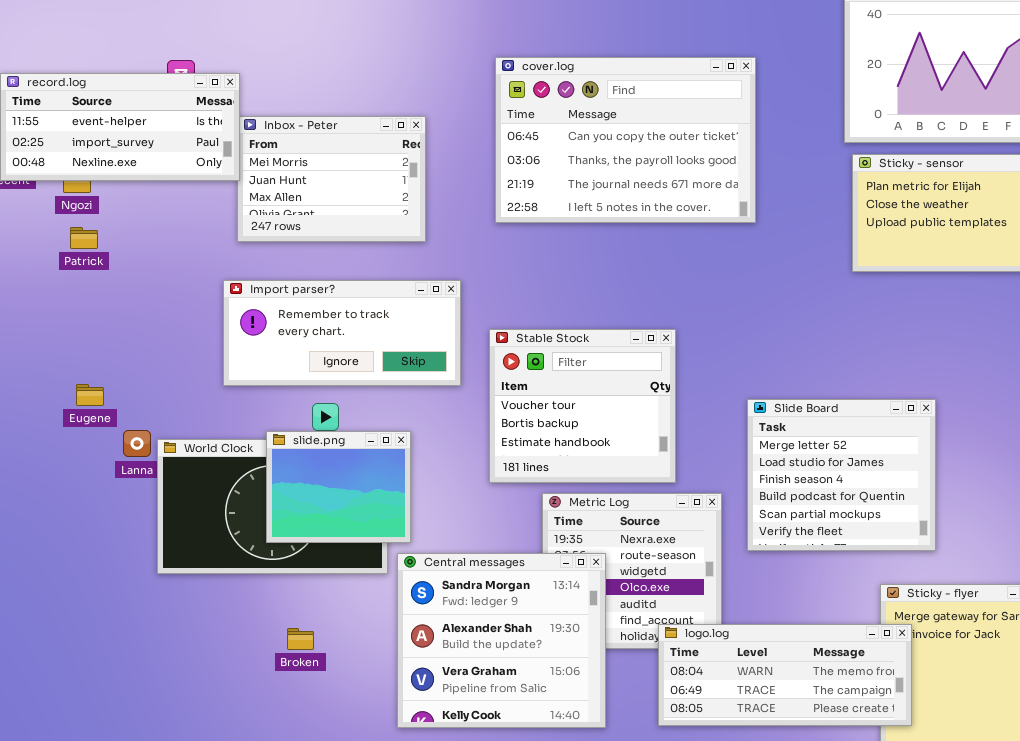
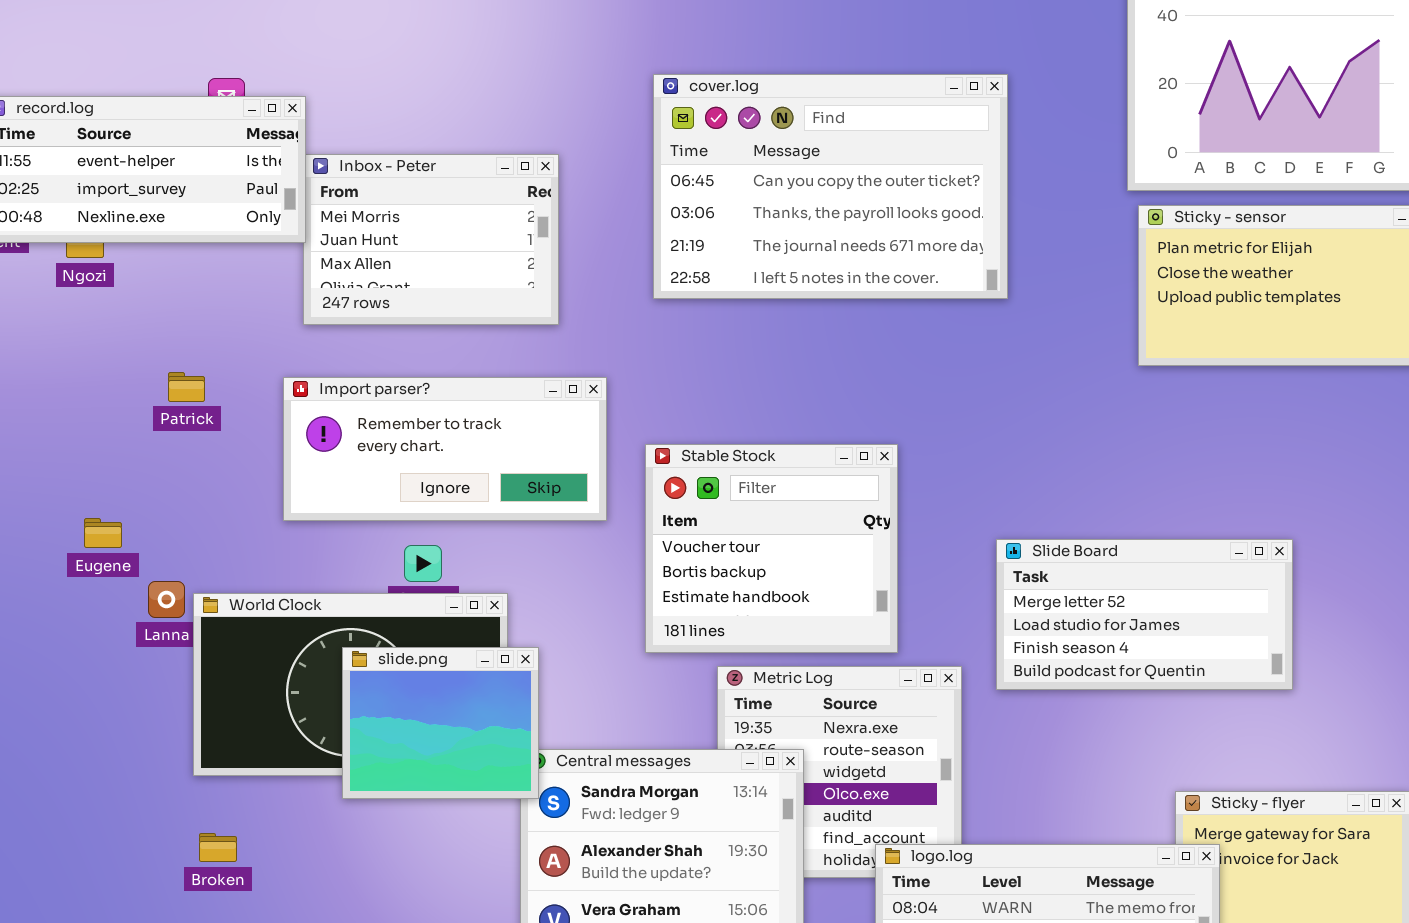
Patrick: [70,227,98,249] -> [168,372,205,402], moved
Slide Board: [747,399,936,551] -> [996,539,1293,690], resized
slide.png: [266,431,411,543] -> [342,647,539,799], moved
Broken: [287,628,314,650] -> [199,833,237,862], moved

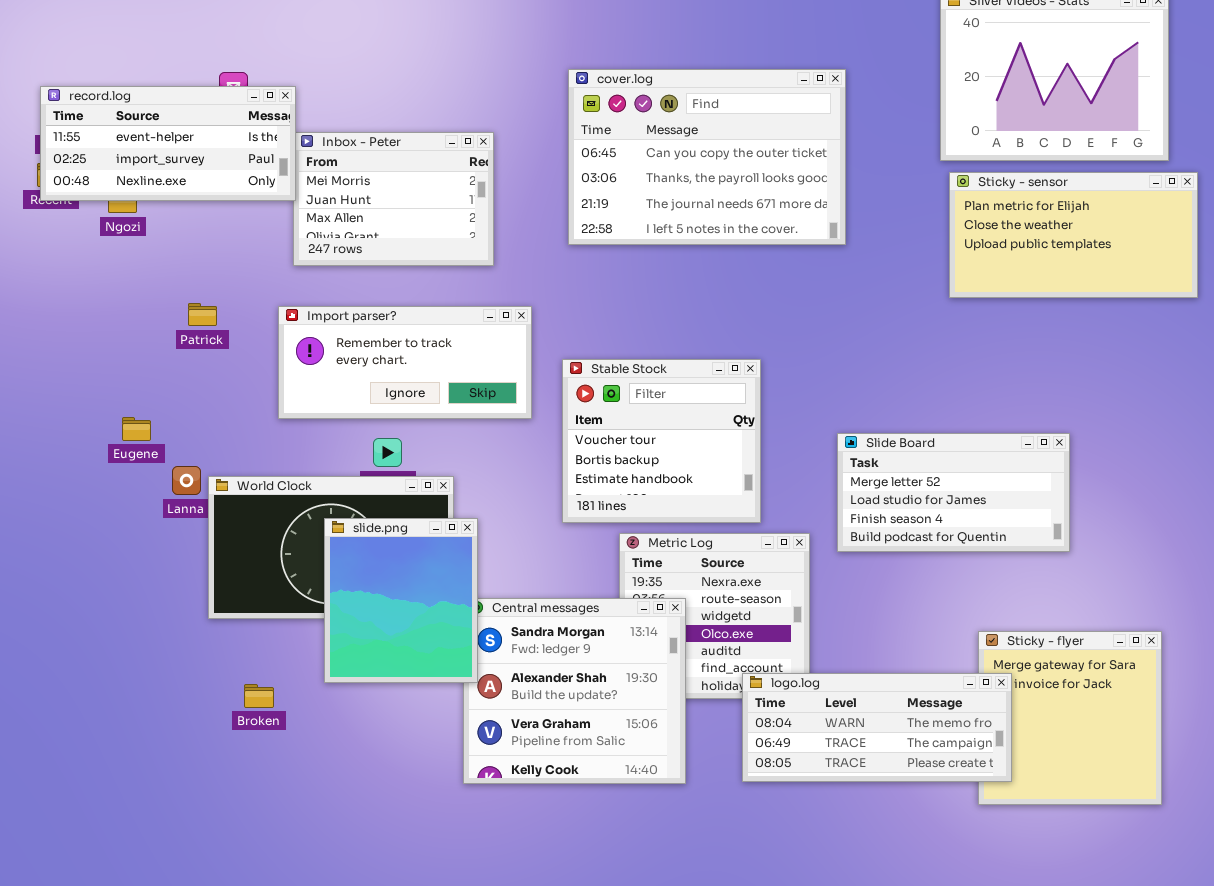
slide.png: [342,647,539,799] -> [324,518,478,683], resized
Broken: [199,833,237,862] -> [244,684,274,708], moved

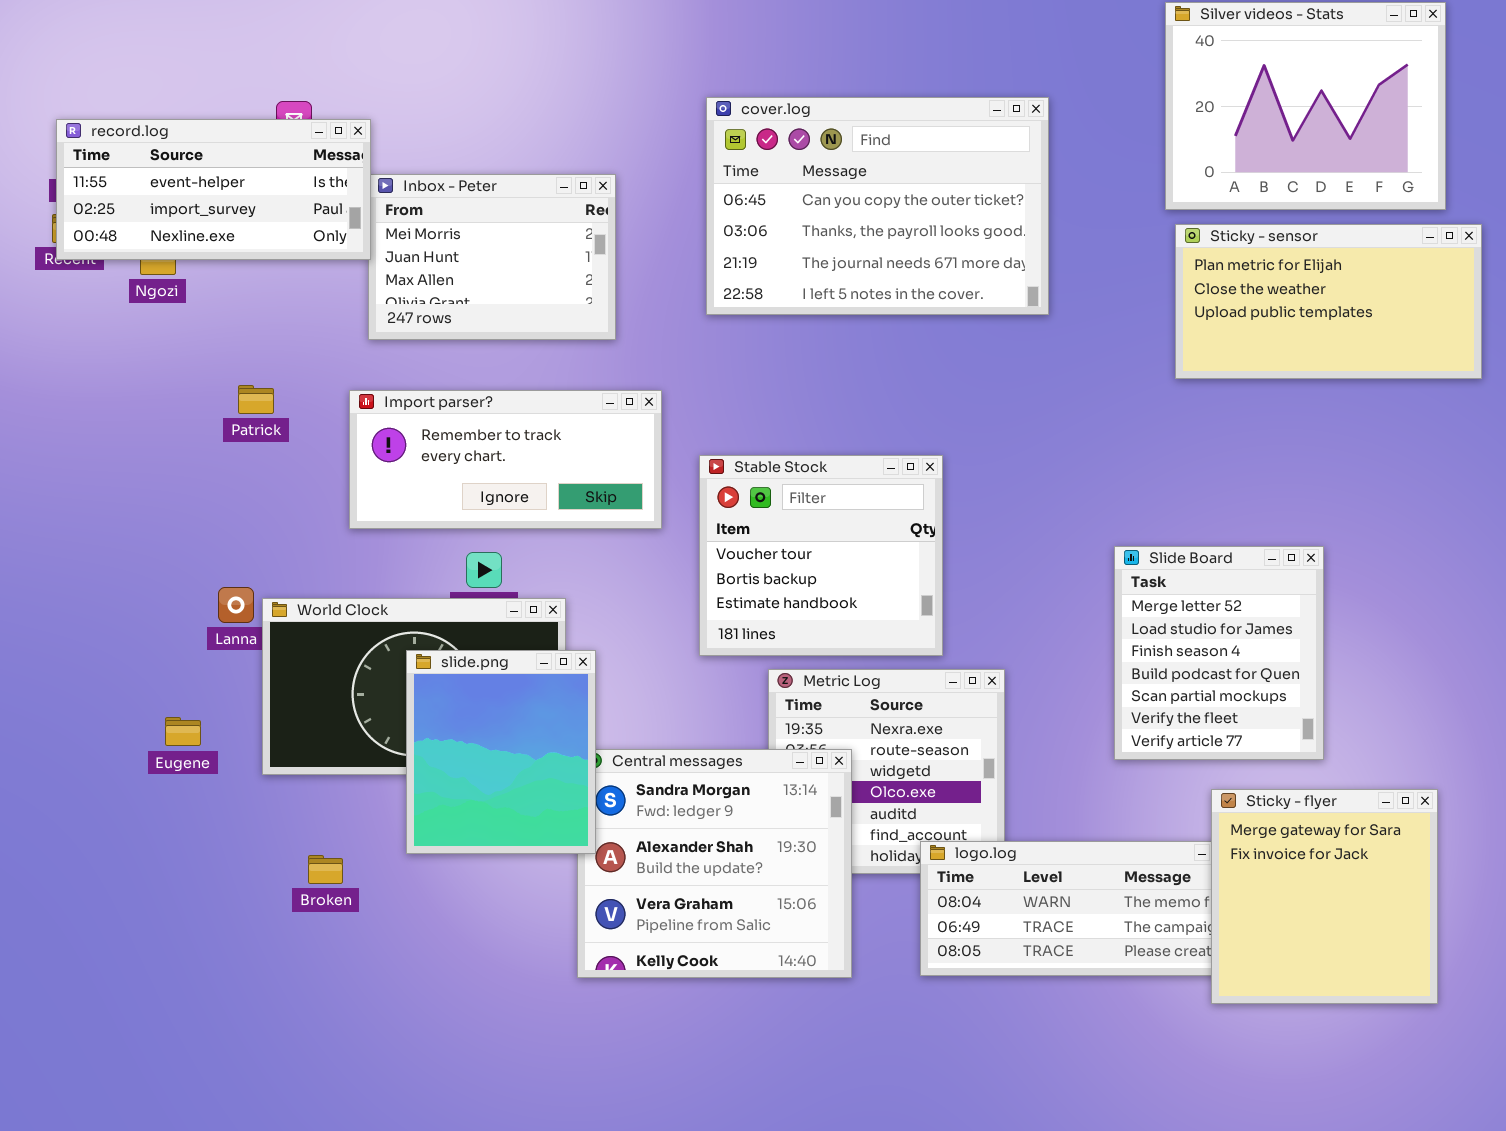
Eugene: [122,417,151,441] -> [165,717,201,746], moved
Slide Board: [837,433,1070,552] -> [1114,546,1324,760], resized
Sticky - flyer: [978,631,1162,805] -> [1211,789,1438,1004], raised

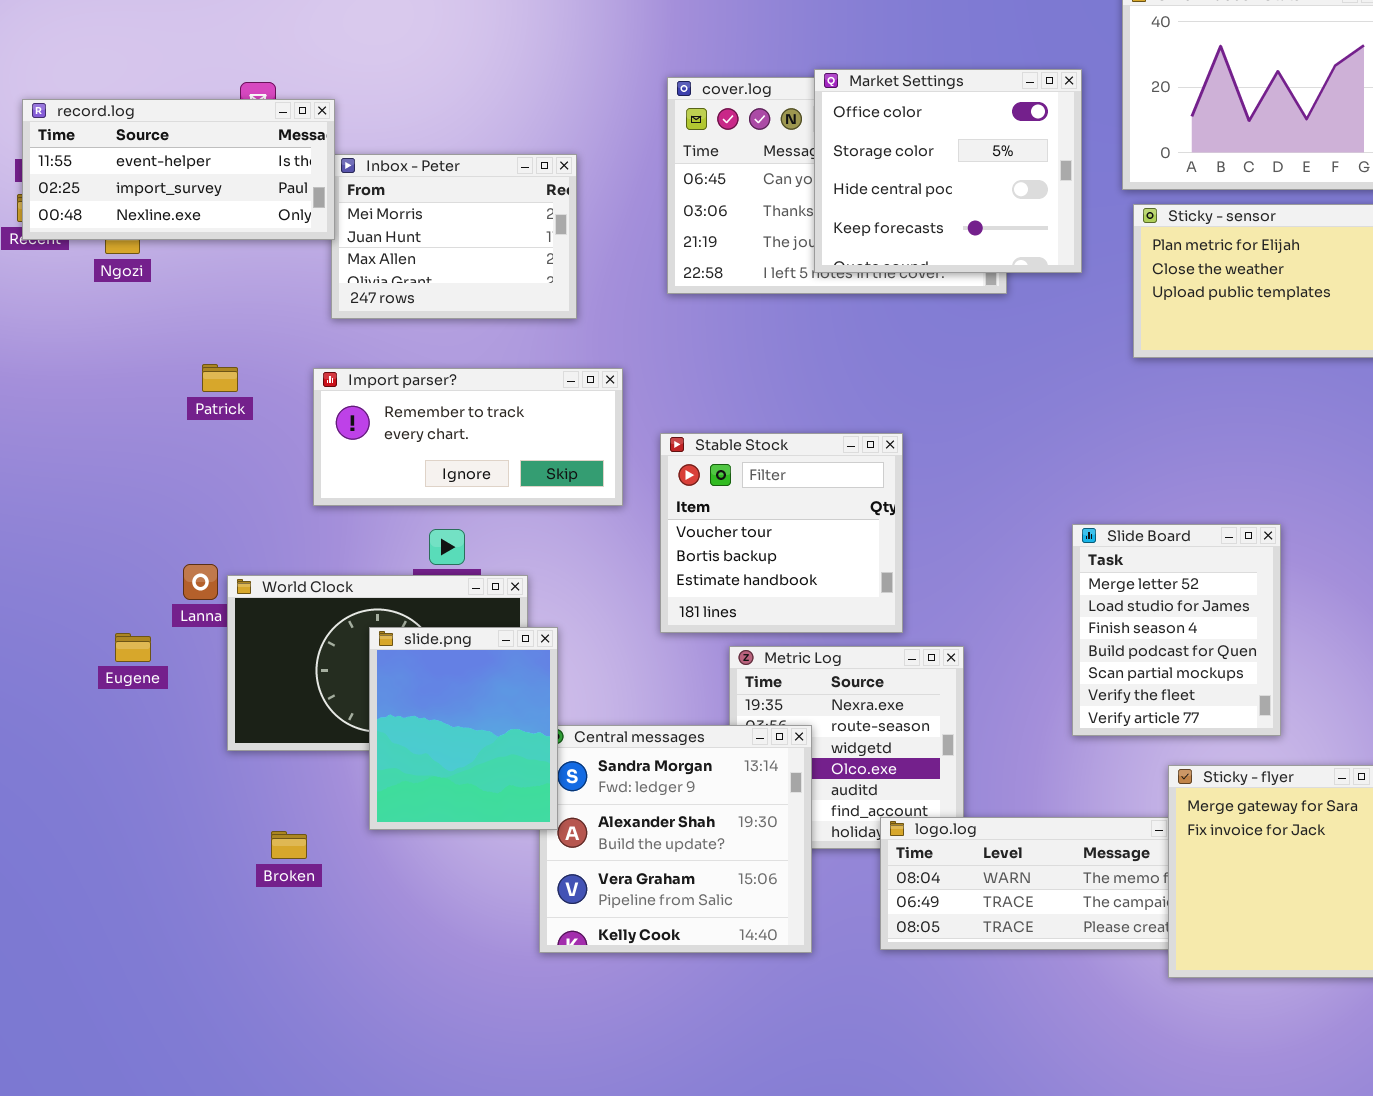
Market Settings: none -> [814,69,1082,273], opened
Eugene: [165,717,201,746] -> [115,633,151,662], moved

